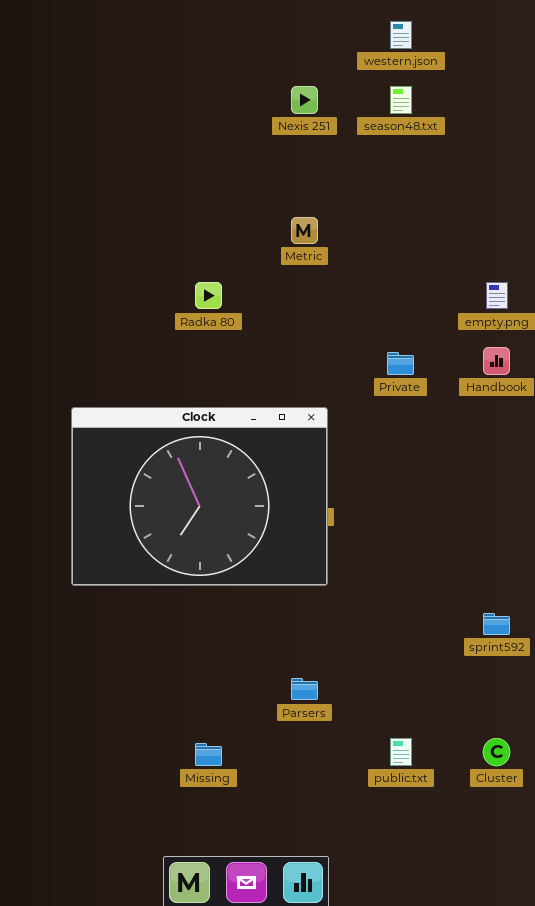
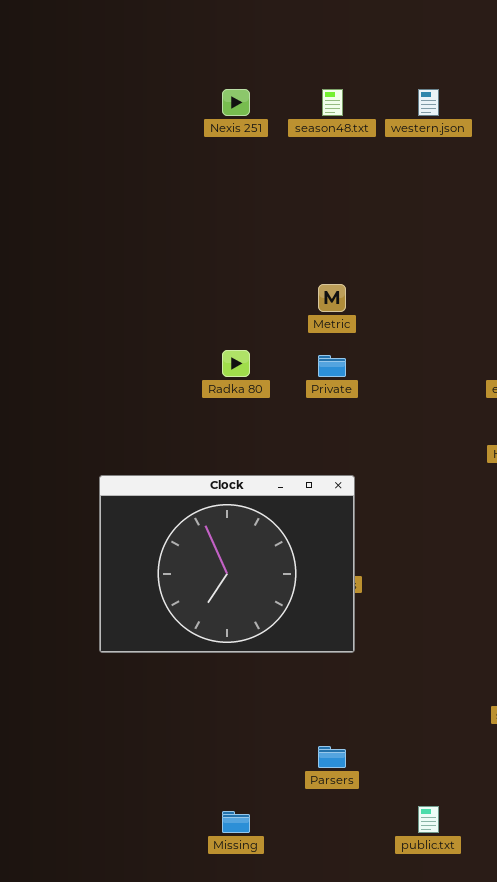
Nexis 251: [291,86,318,114] -> [222,89,250,116], moved
season48.txt: [390,86,412,114] -> [322,89,343,116], moved
Private: [387,352,414,375] -> [318,355,346,377], moved

